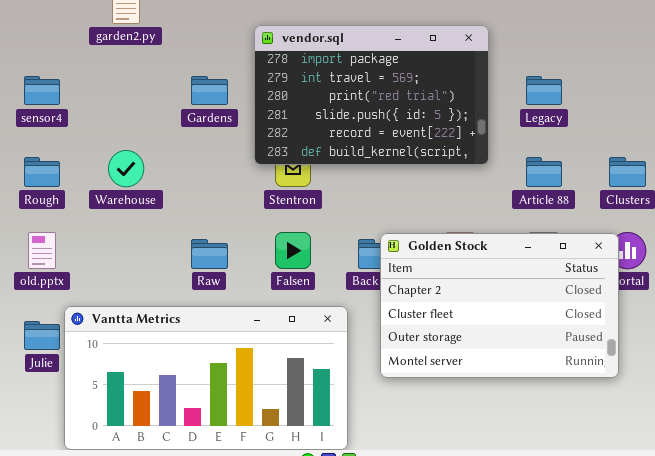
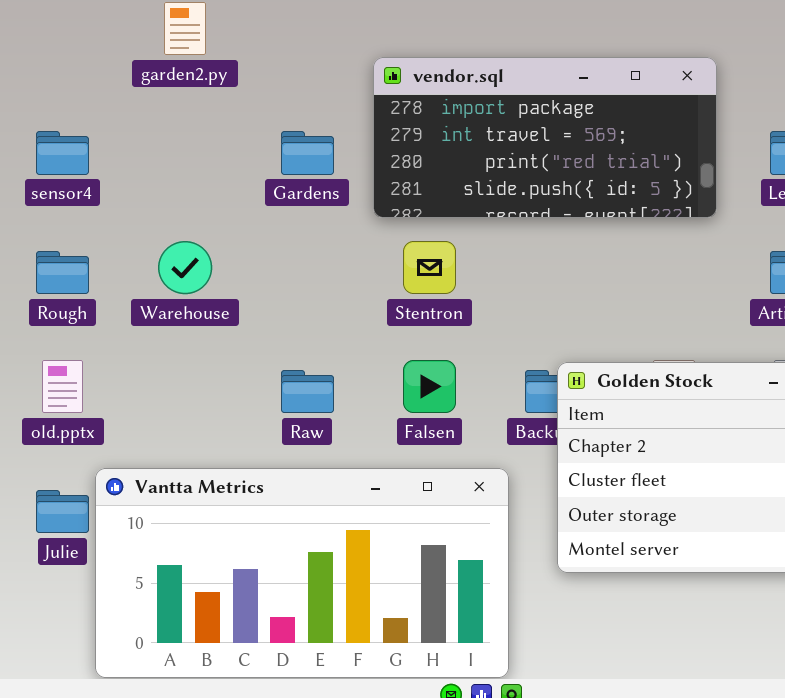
vendor.sql: [254,25,489,165] -> [373,57,717,218], resized

